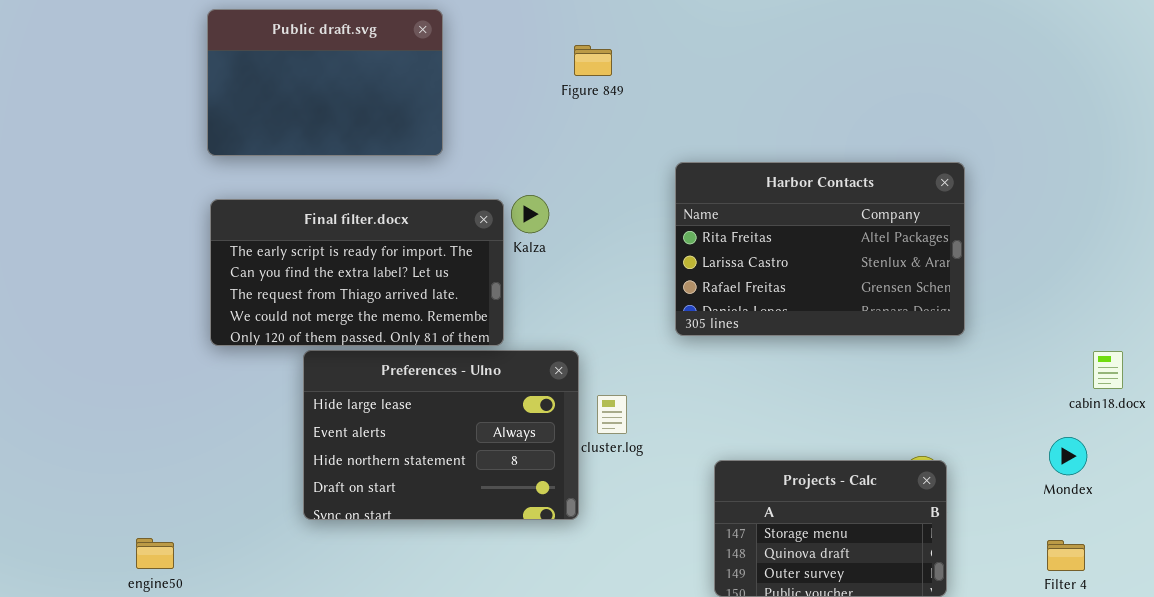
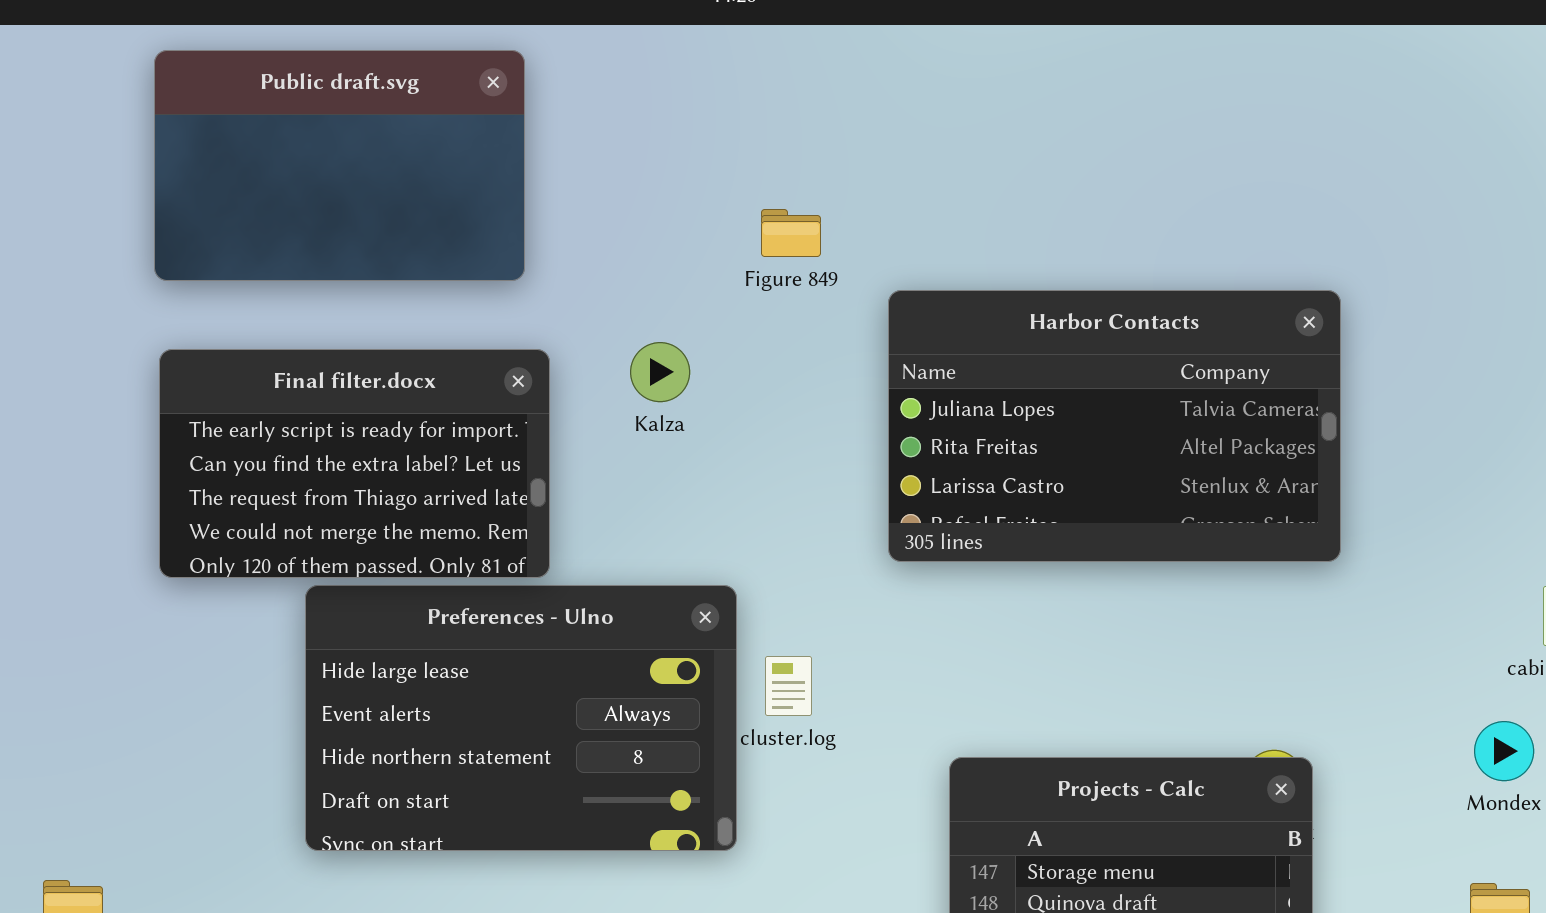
Figure 849: [574,45,612,76] -> [761,209,821,257], moved
Harbor Contacts: [675,162,965,336] -> [888,290,1341,562], scrolled up 1 row
Final filter.docx: [210,199,504,346] -> [159,349,550,578], resized

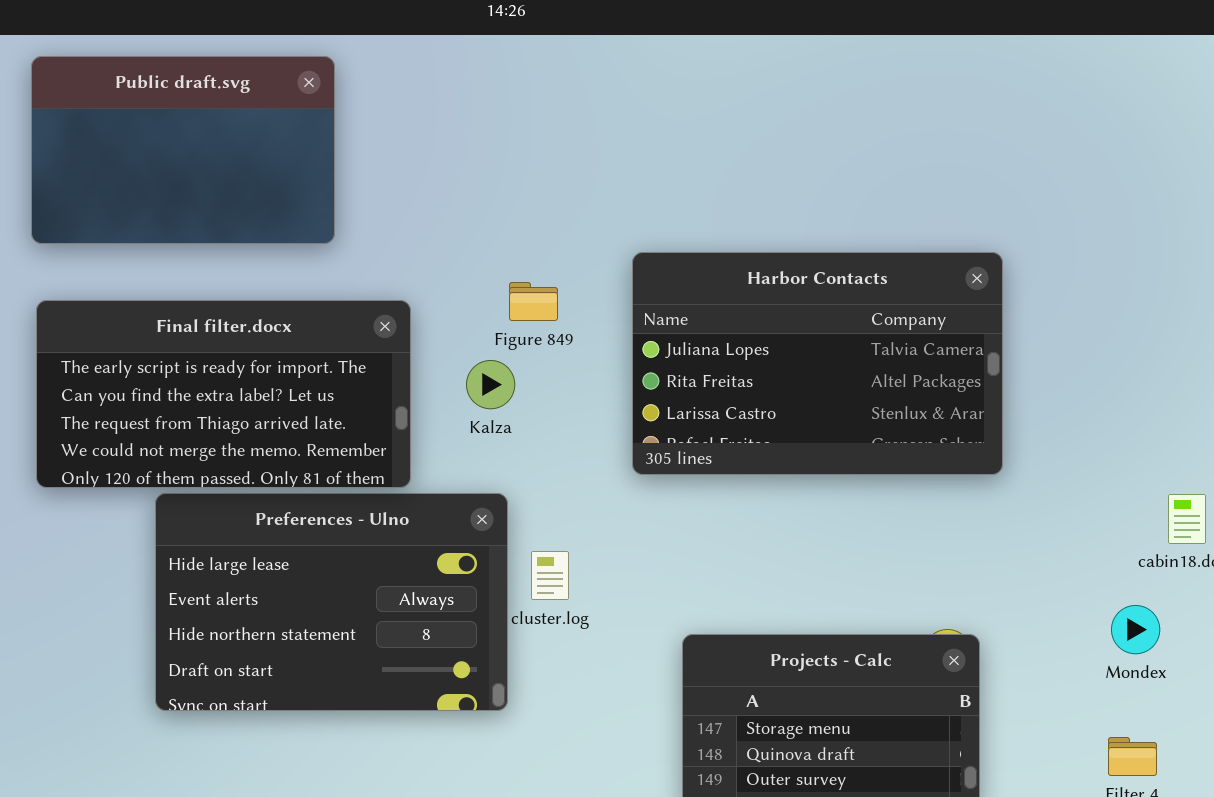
Figure 849: [761,209,821,257] -> [509,282,558,321], moved
Kalza: [630,342,690,402] -> [466,360,515,409], moved
Final filter.docx: [159,349,550,578] -> [36,300,411,488], resized

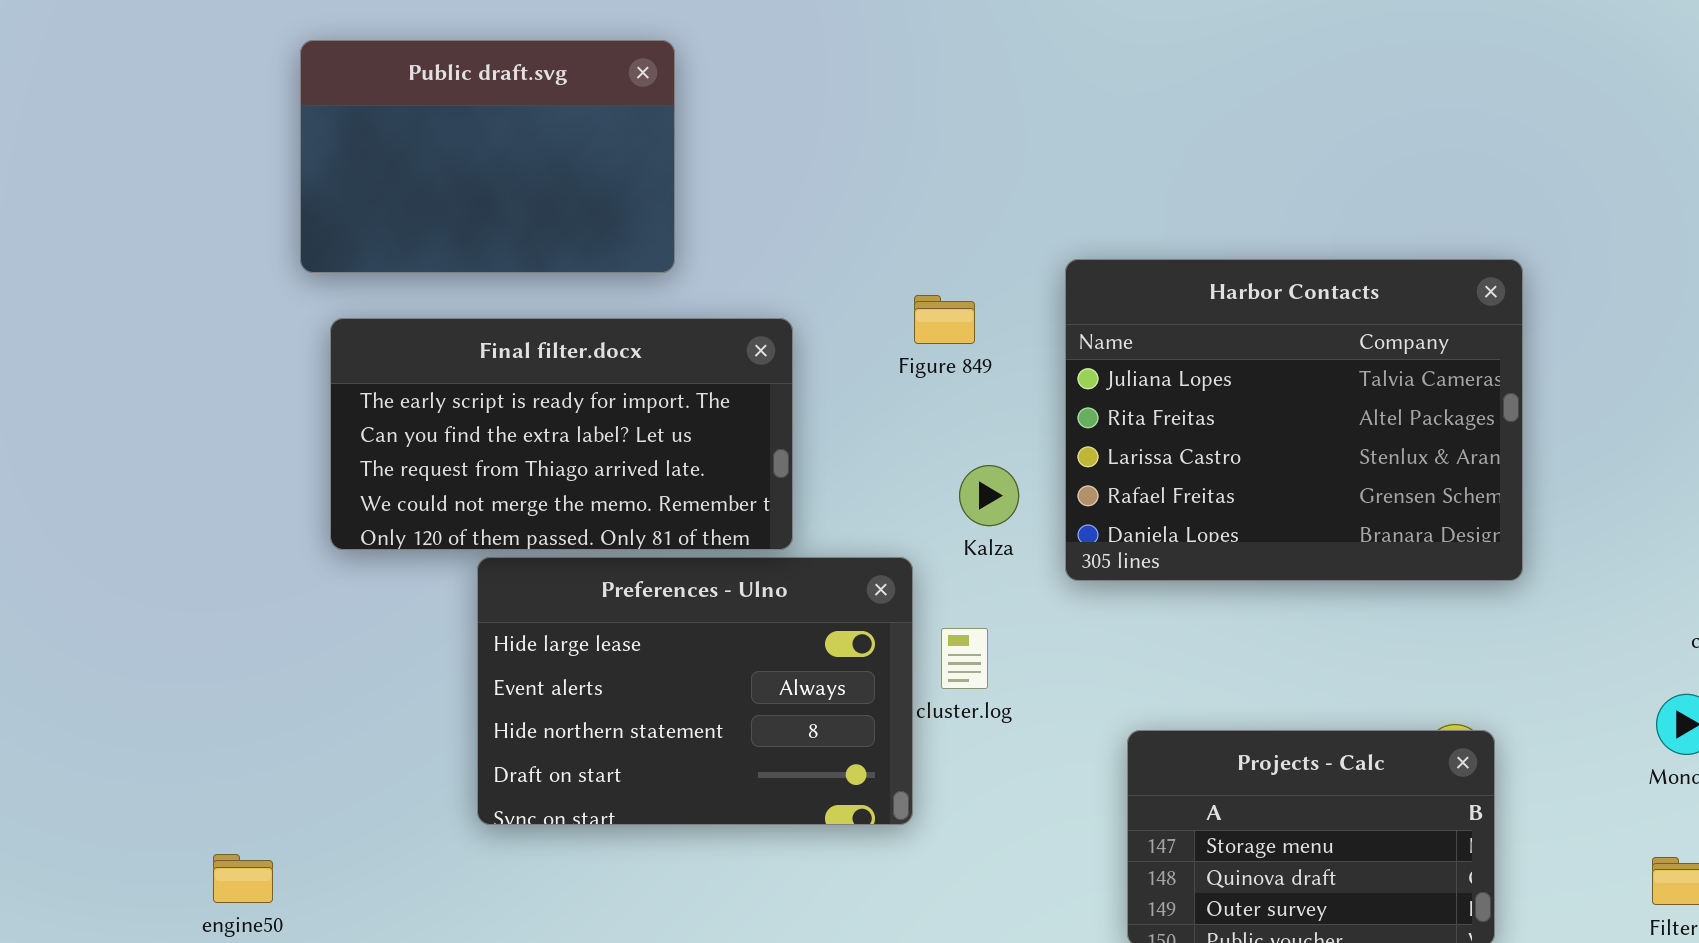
Public draft.svg: [31,56,335,244] -> [300,40,675,273], moved
Harbor Contacts: [632,252,1003,475] -> [1065,259,1523,581], resized
Kalza: [466,360,515,409] -> [959,465,1019,526], moved

